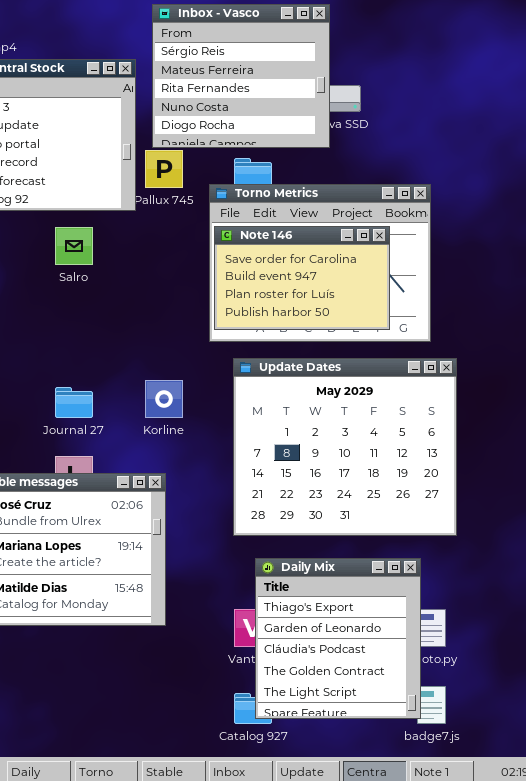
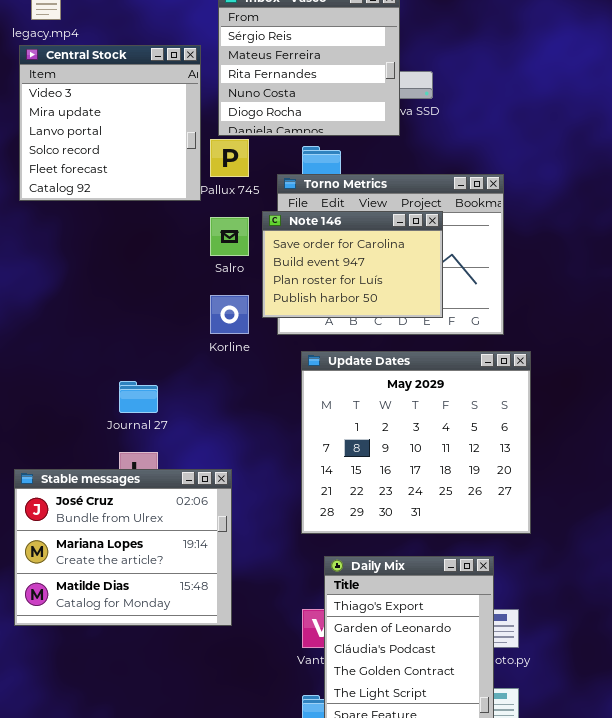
Note 146: [214,226,390,330] -> [262,211,443,318], moved
Salro: [55,227,93,265] -> [210,217,249,256], moved
Korline: [145,380,183,418] -> [210,295,249,334], moved

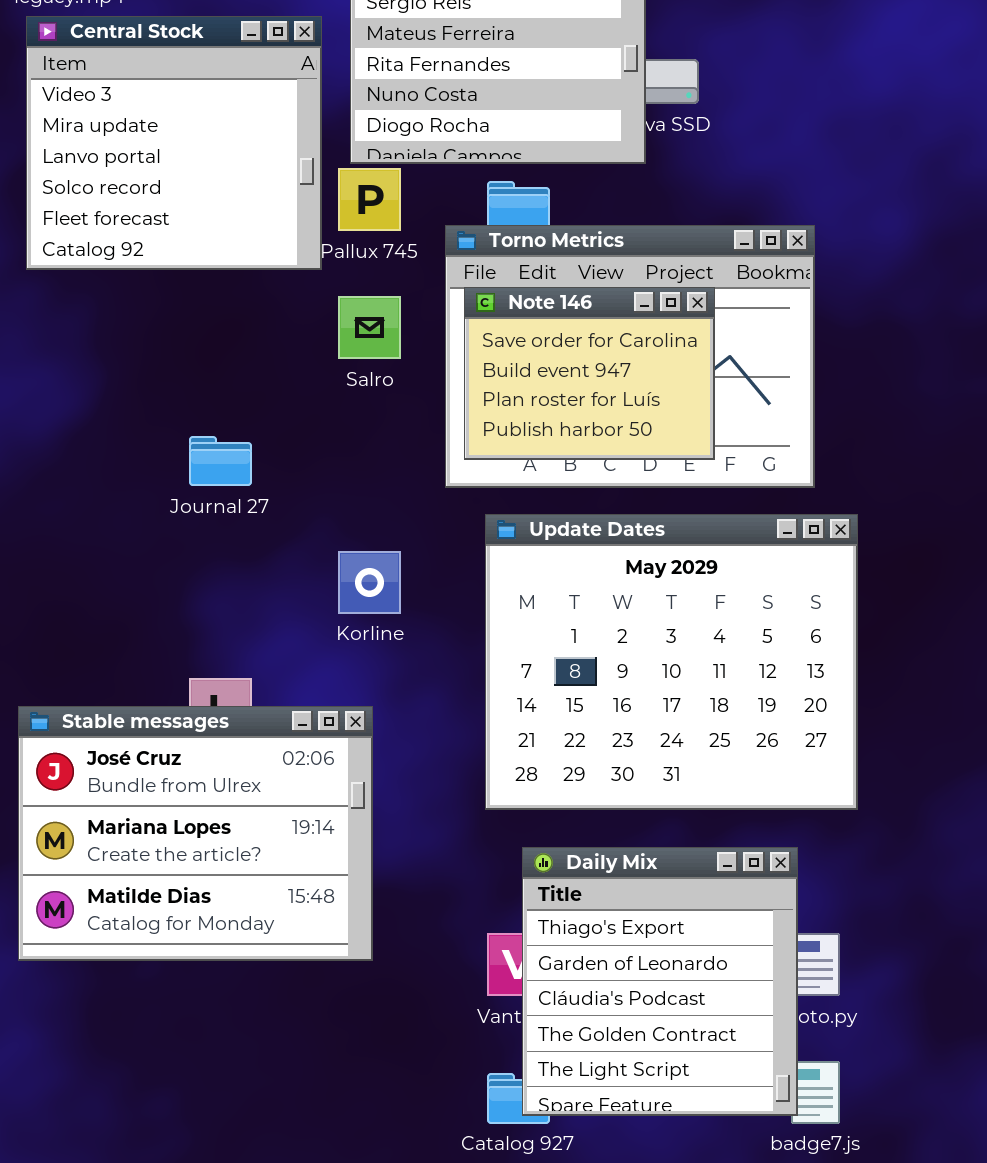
Note 146: [262,211,443,318] -> [464,287,715,460], resized
Korline: [210,295,249,334] -> [338,551,401,614], moved
Journal 27: [119,381,158,413] -> [189,436,252,486], moved

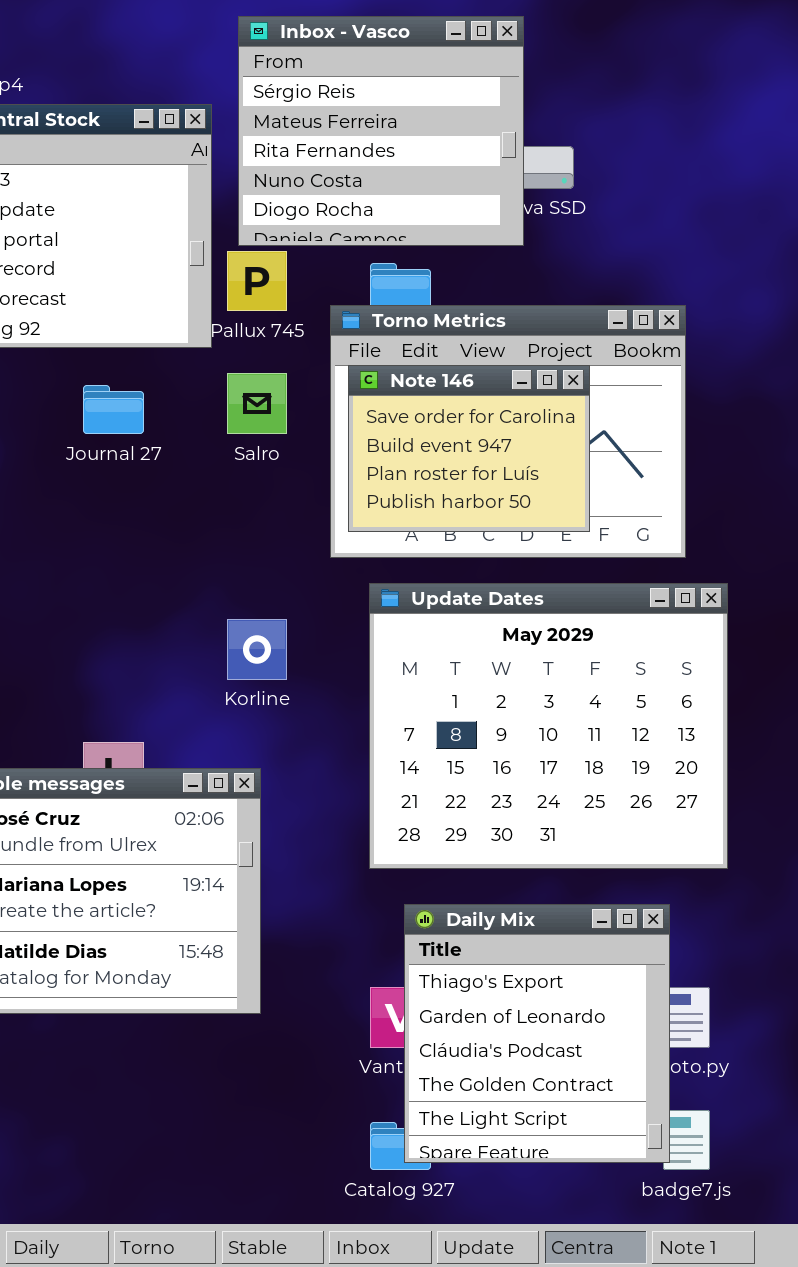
Journal 27: [189,436,252,486] -> [83,385,144,434], moved

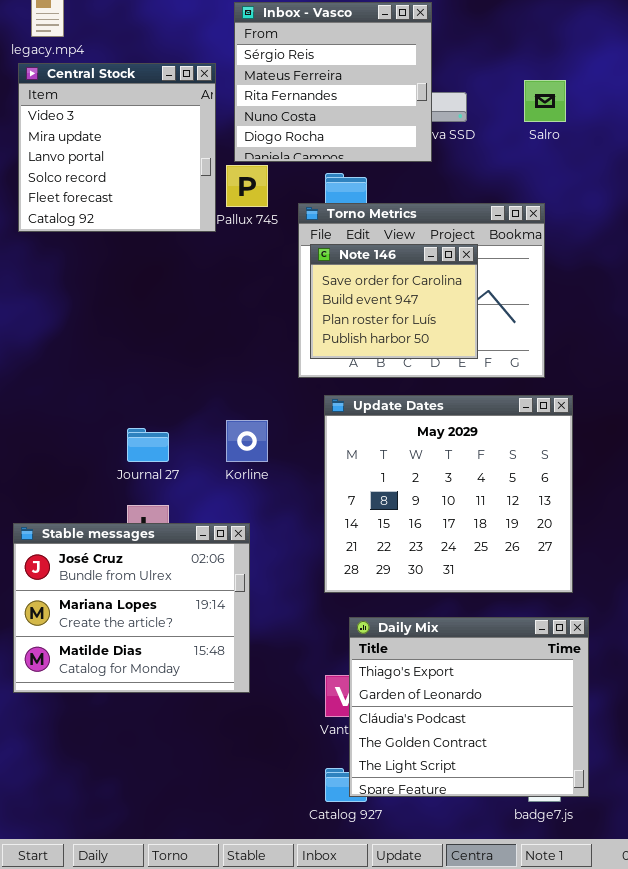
Salro: [227,373,287,434] -> [524,80,566,122], moved
Journal 27: [83,385,144,434] -> [127,428,169,462], moved
Daily Mix: [404,904,670,1163] -> [349,617,589,797], resized

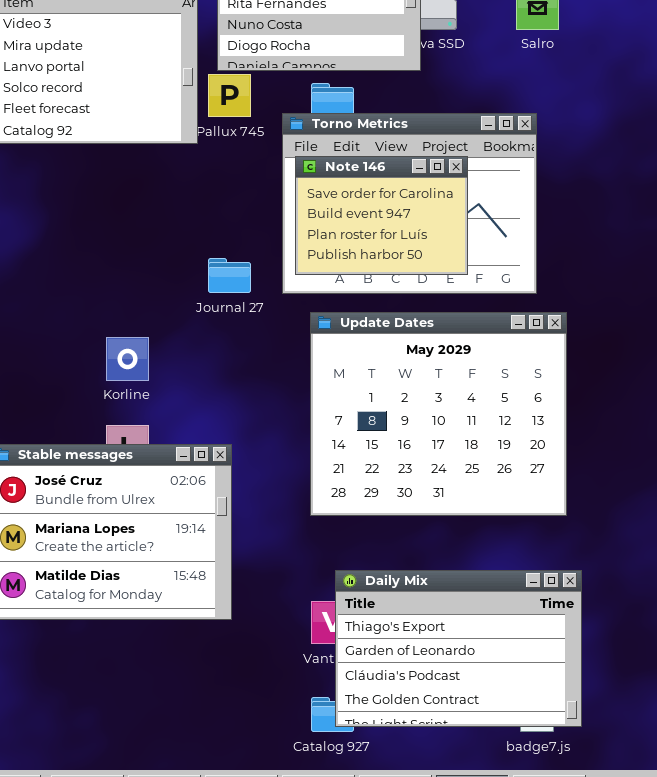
Korline: [226,420,268,462] -> [106,337,149,381], moved
Journal 27: [127,428,169,462] -> [208,258,251,293], moved
Daily Mix: [349,617,589,797] -> [335,570,582,727], resized

